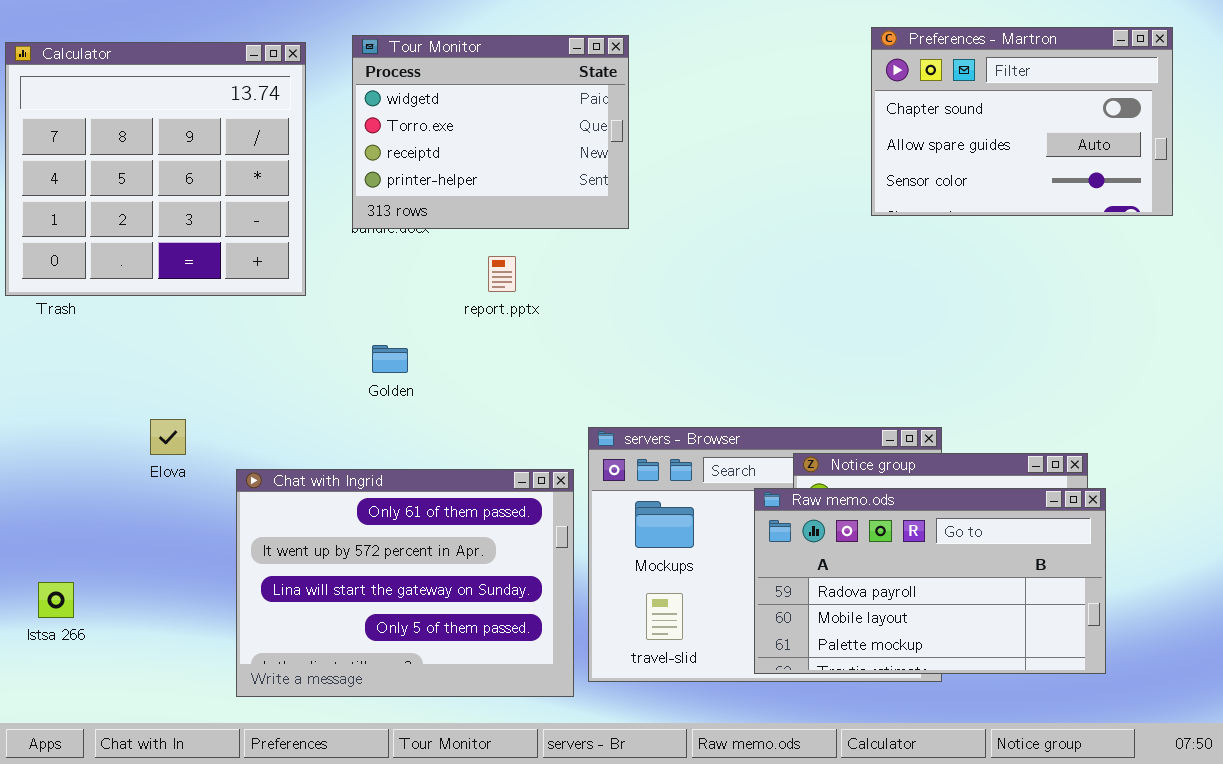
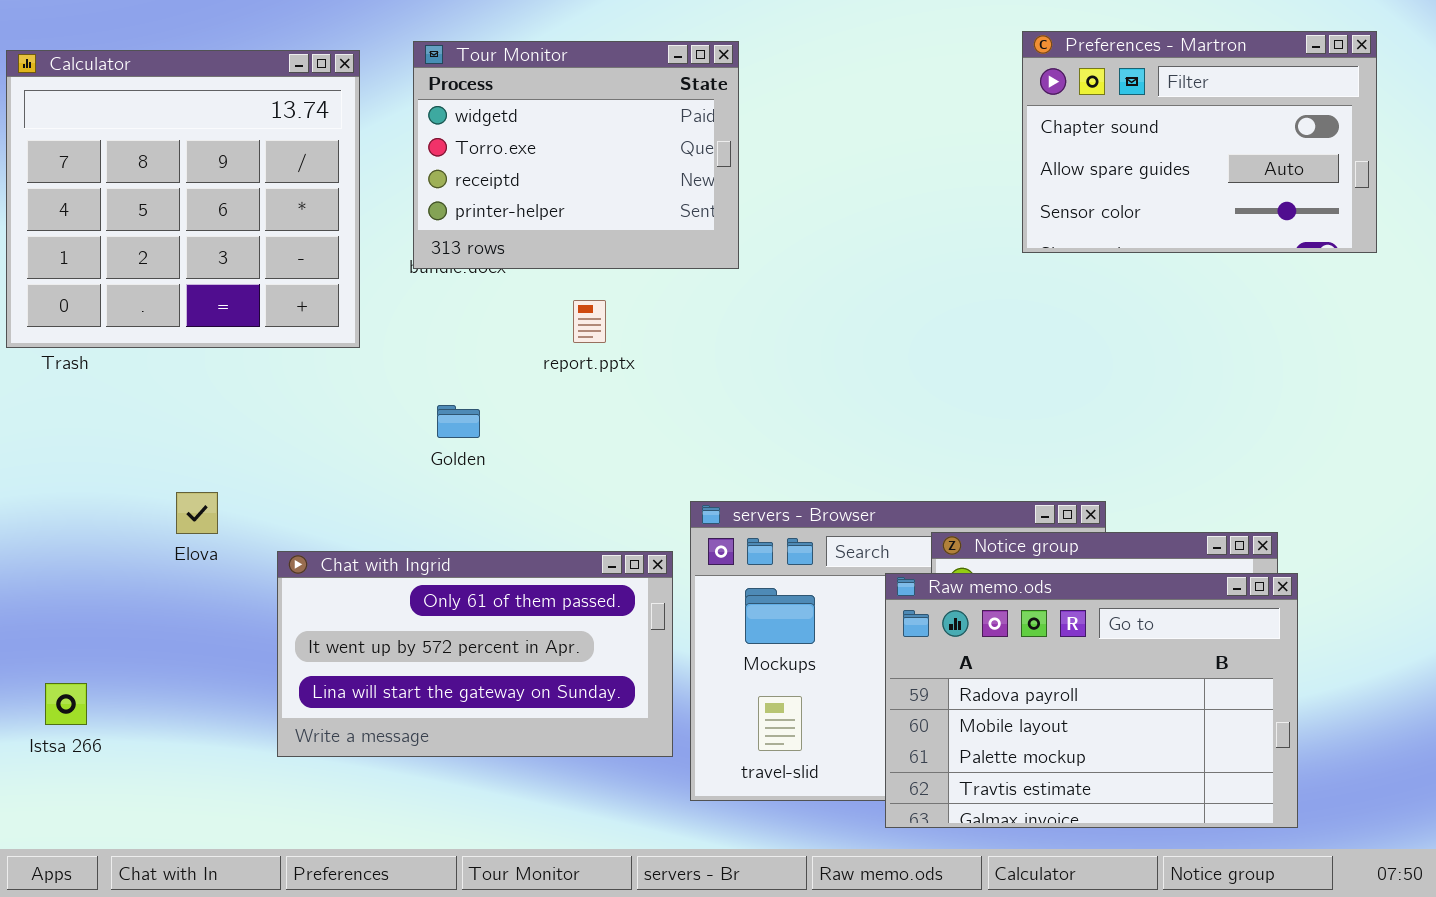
Chat with Ingrid: [236,469,574,697] -> [277,551,673,757], resized
Raw memo.ods: [754,488,1106,674] -> [885,573,1298,828], resized

